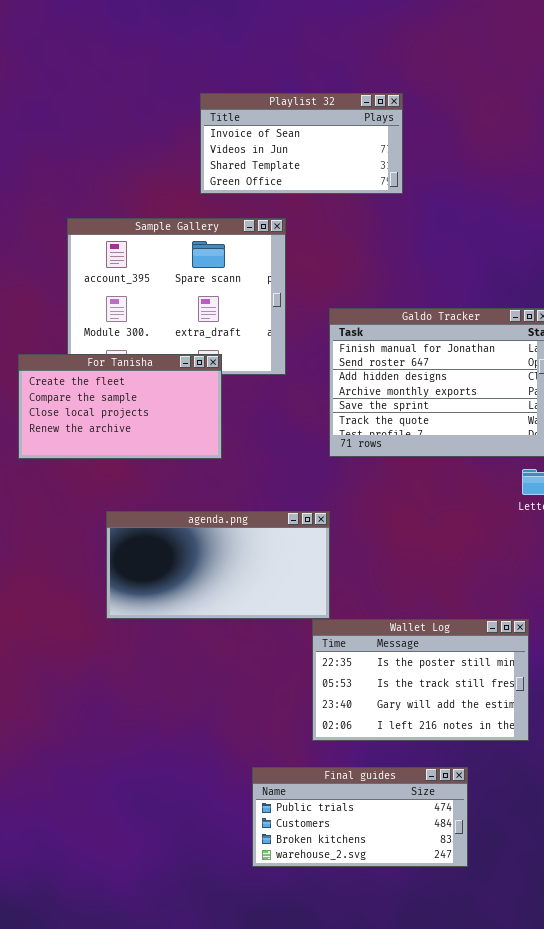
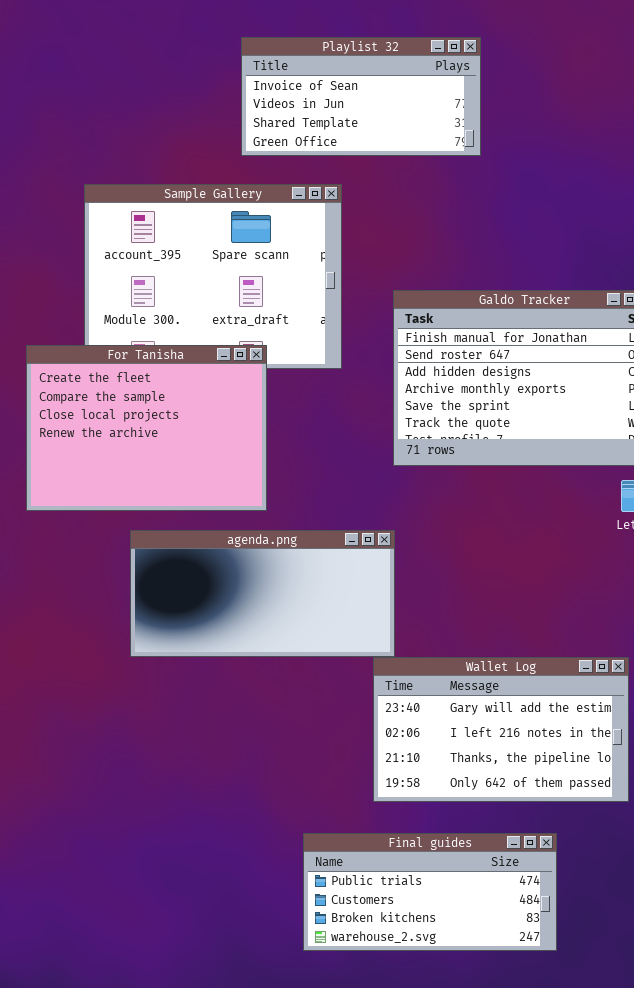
For Tanisha: [18,354,222,459] -> [26,345,267,511], resized
Wallet Log: [312,619,529,741] -> [373,657,629,802], scrolled down 2 rows

